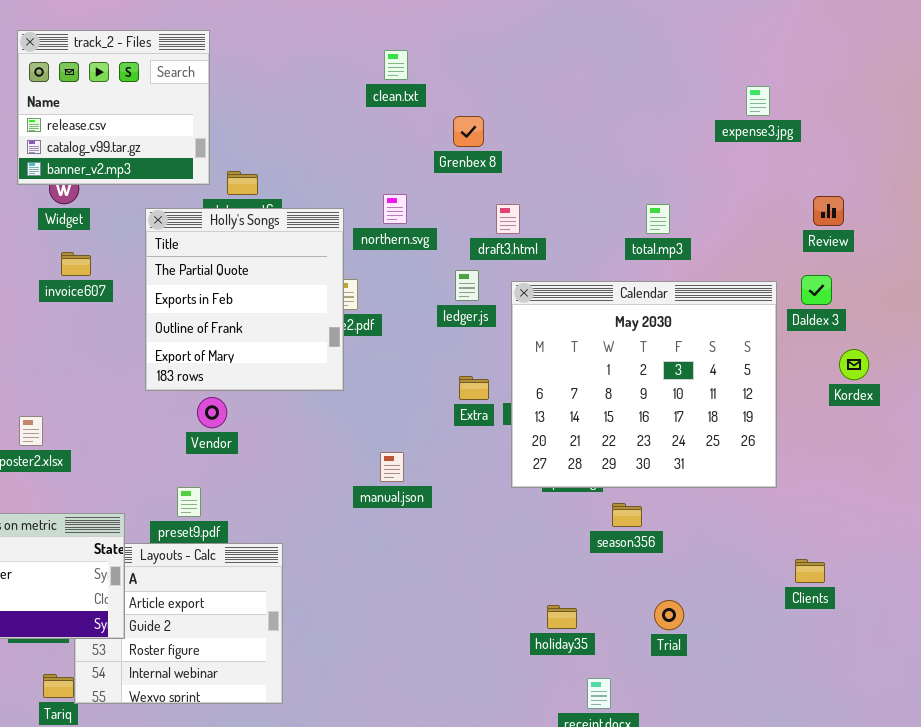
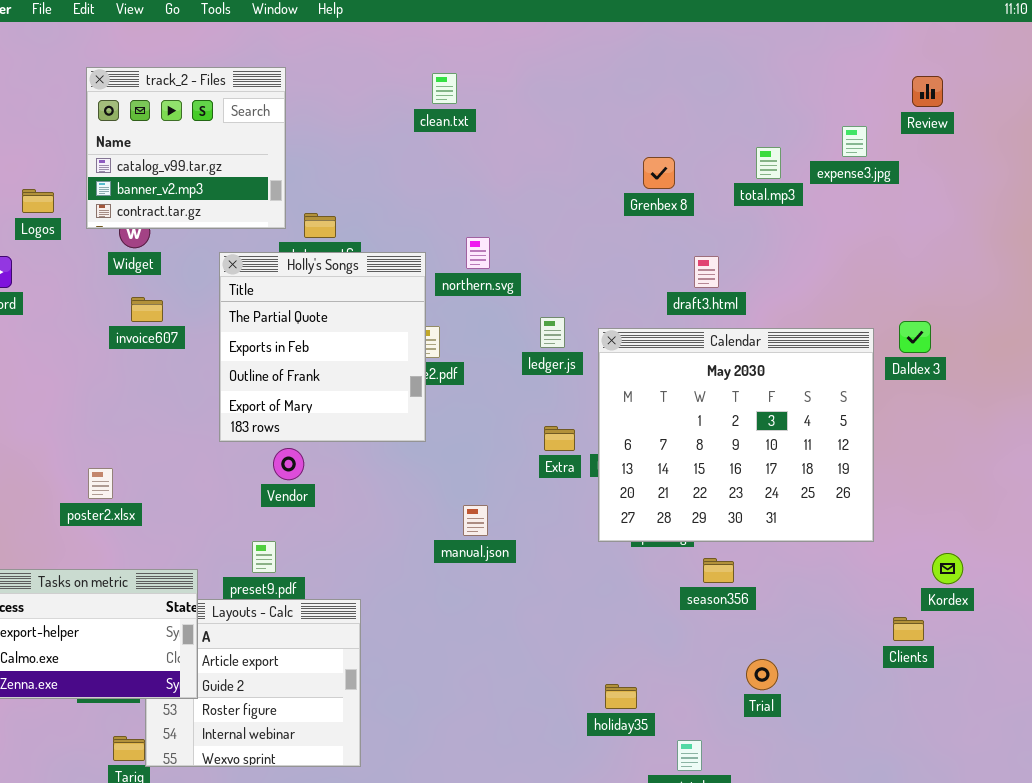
track_2 - Files: [17,30,210,185] -> [86,67,286,229], scrolled down 1 row
clean.txt: [384,50,408,80] -> [432,73,457,104], moved
Grenbex 8: [453,116,484,147] -> [643,157,675,189], moved
Review: [813,196,844,226] -> [912,76,943,107], moved
draft3.html: [496,204,520,234] -> [694,256,719,288], moved
total.mp3: [646,204,670,234] -> [756,147,781,179], moved
Kordex: [839,349,869,380] -> [932,553,963,584], moved
holiday35: [547,605,577,629] -> [605,684,637,709], moved

